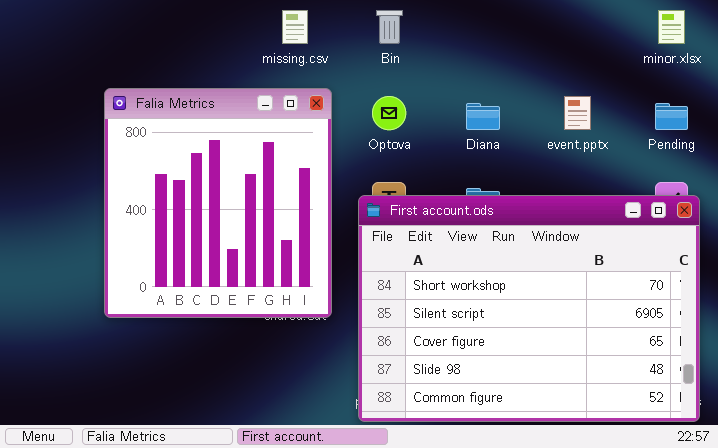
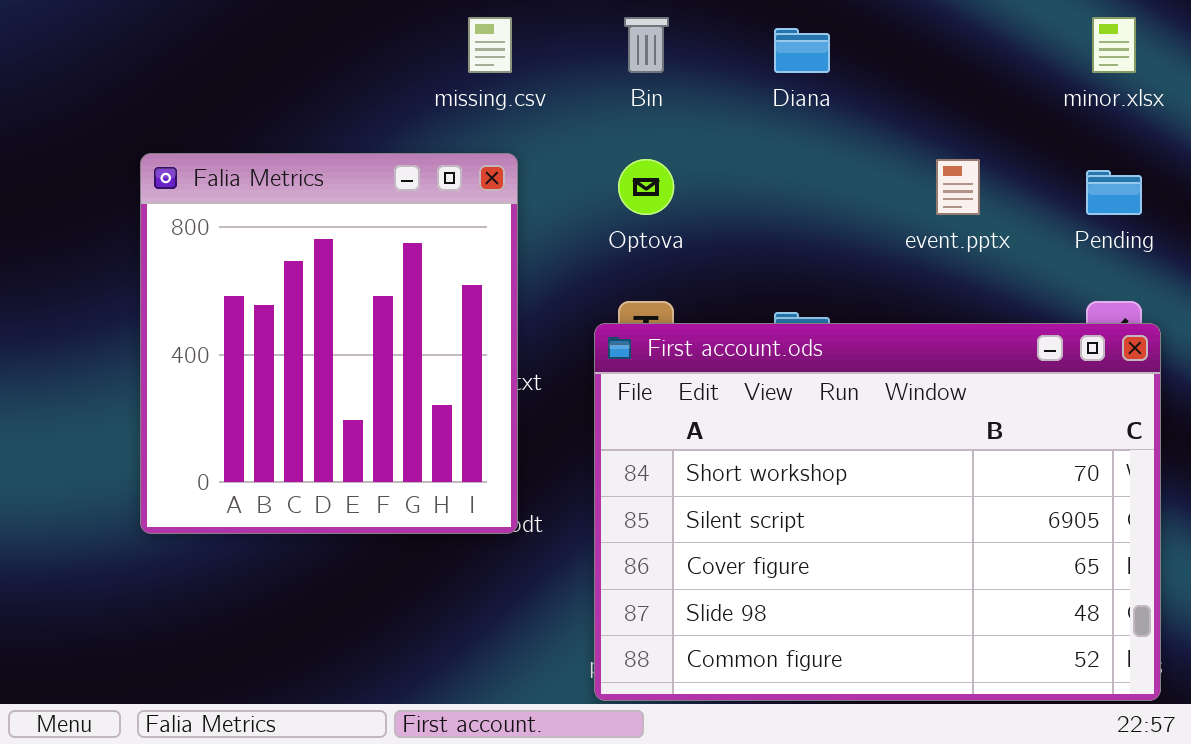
Falia Metrics: [104,88,332,318] -> [140,153,518,534], moved
Diana: [466,103,500,130] -> [774,28,830,73], moved

